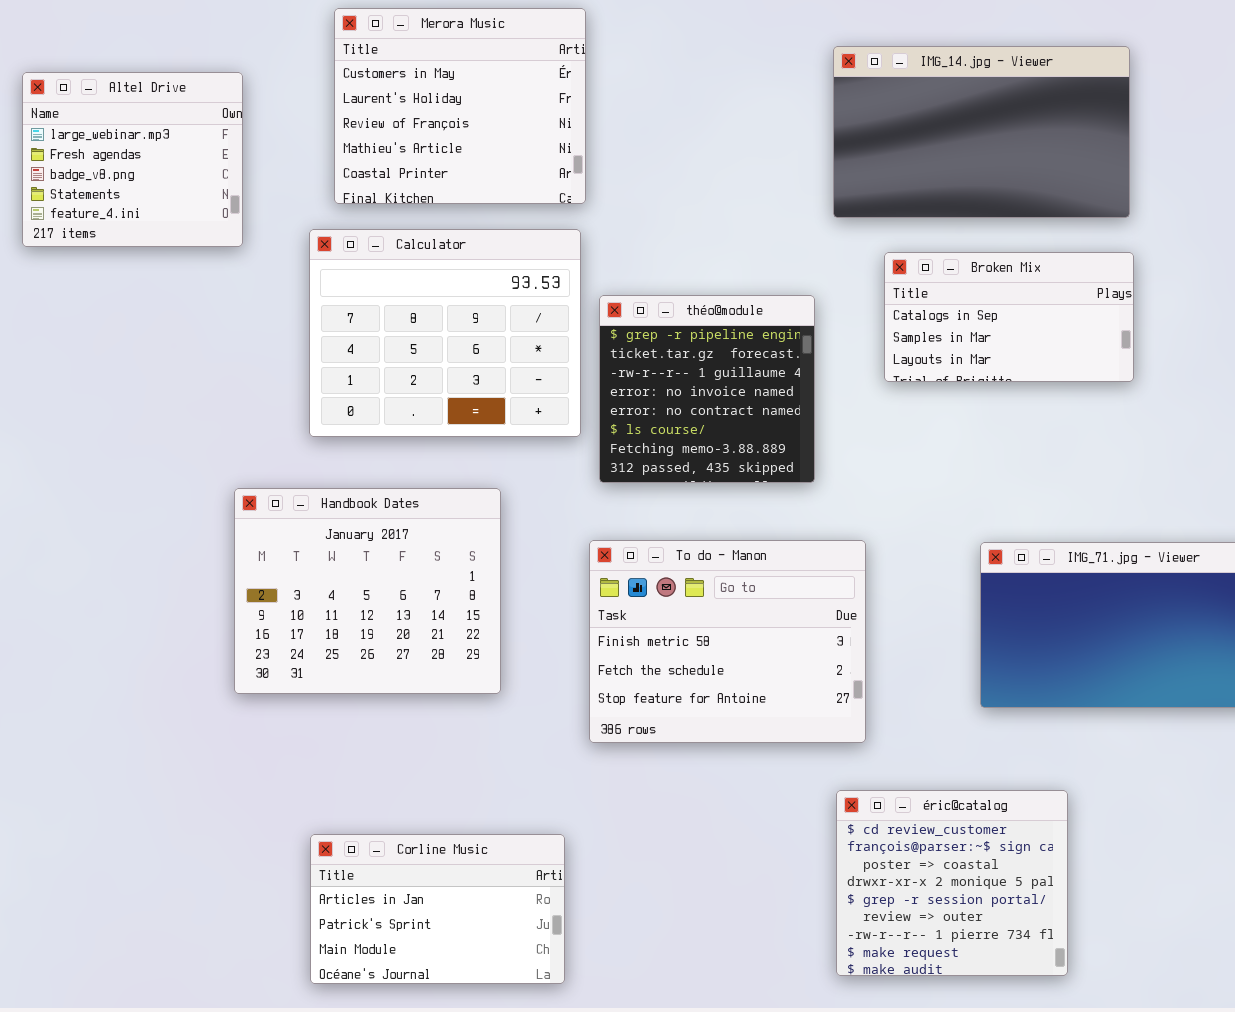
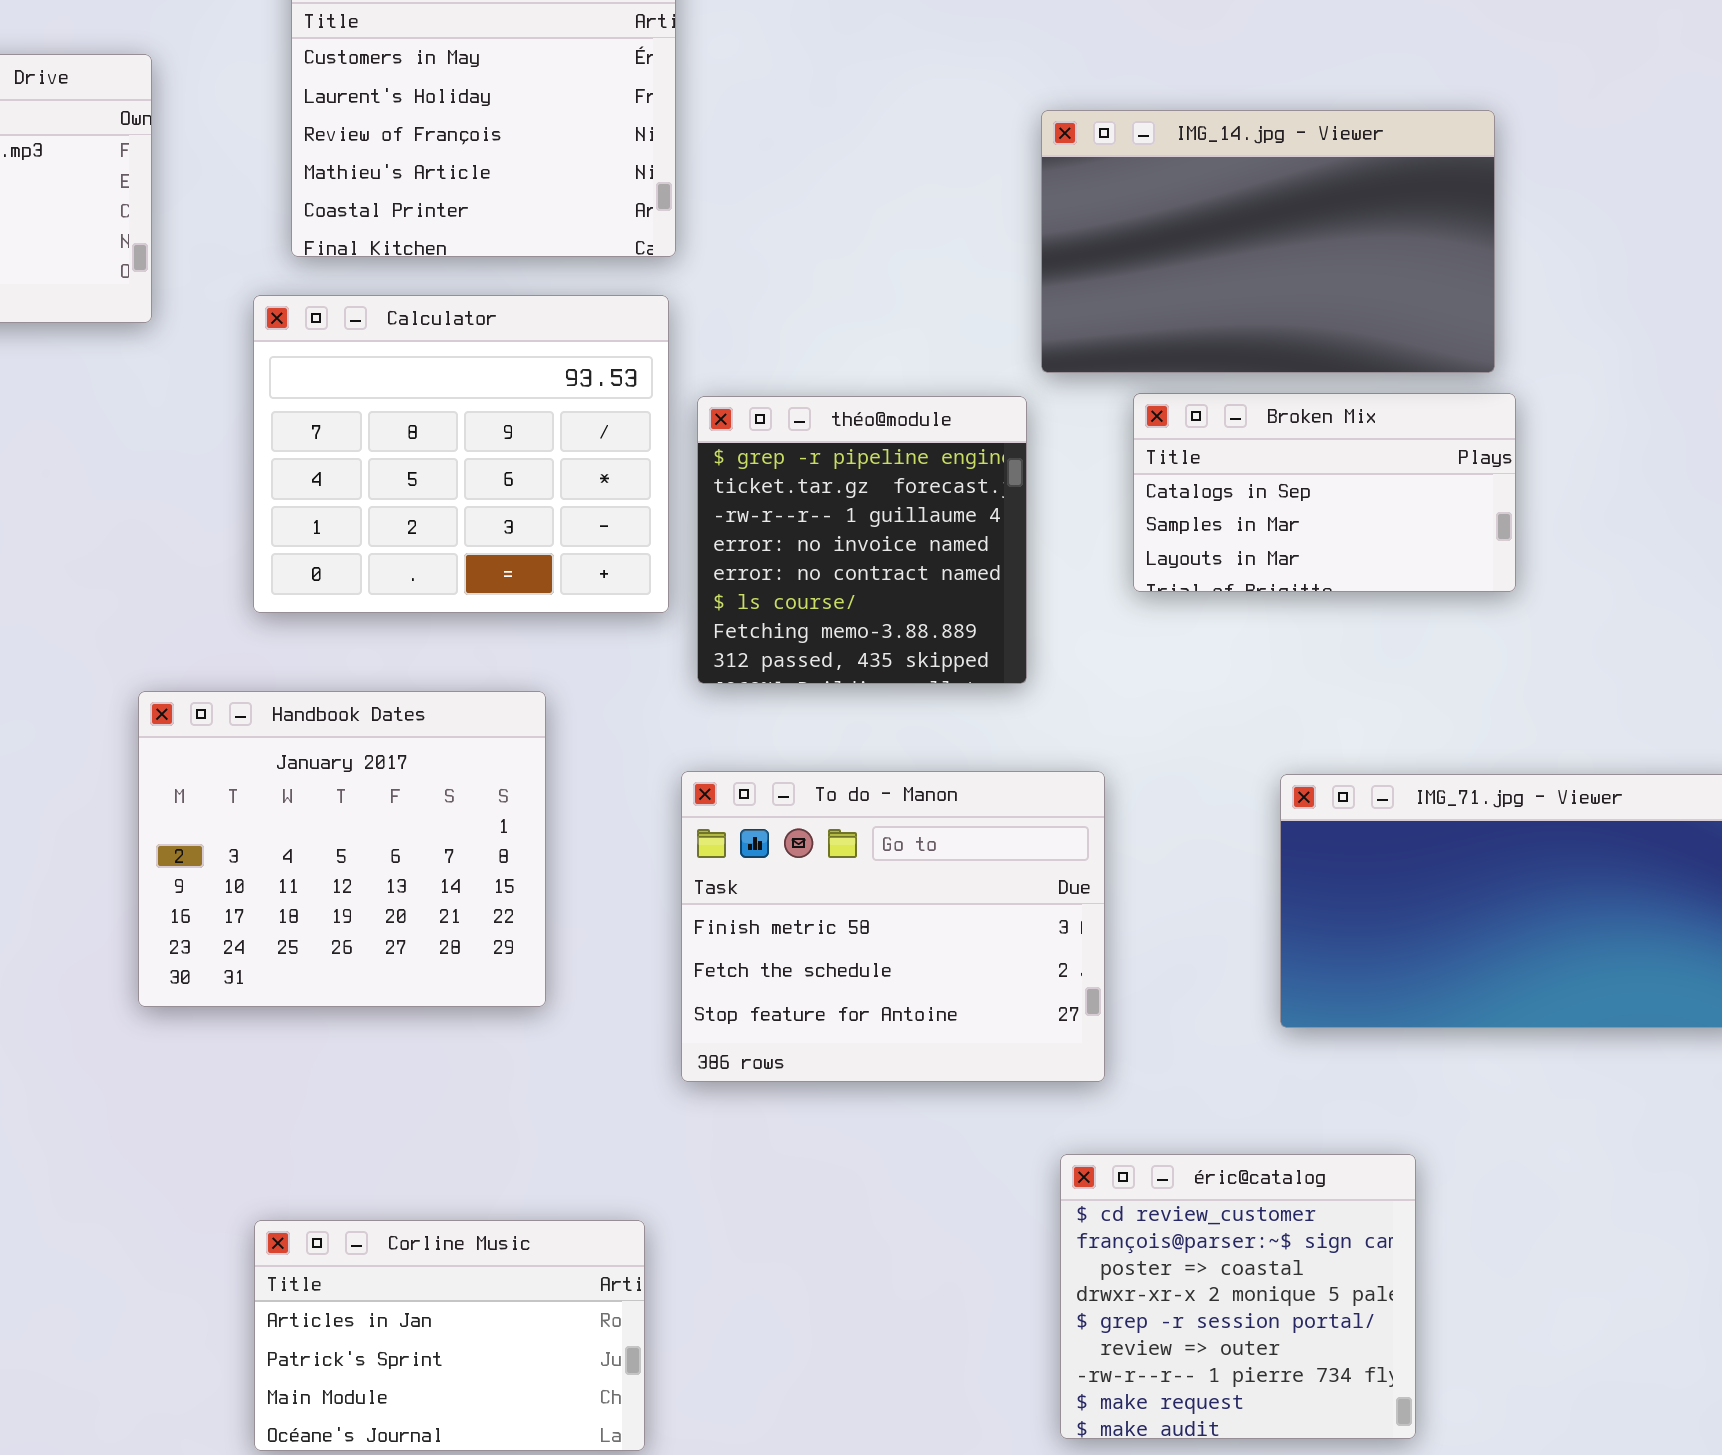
IMG_14.jpg - Viewer: [833,46,1130,218] -> [1041,110,1495,373], moved
Broken Mix: [884,252,1134,382] -> [1133,393,1516,592], moved

